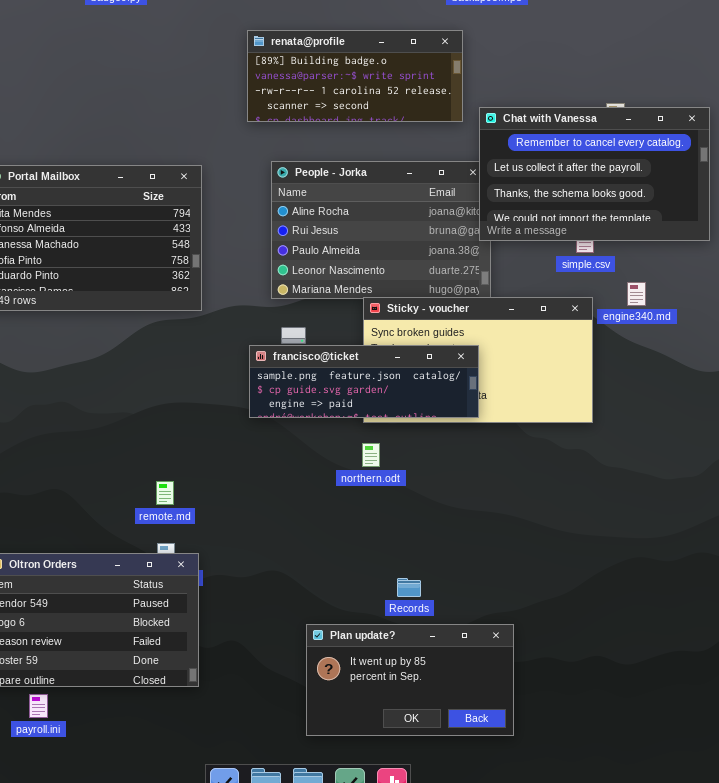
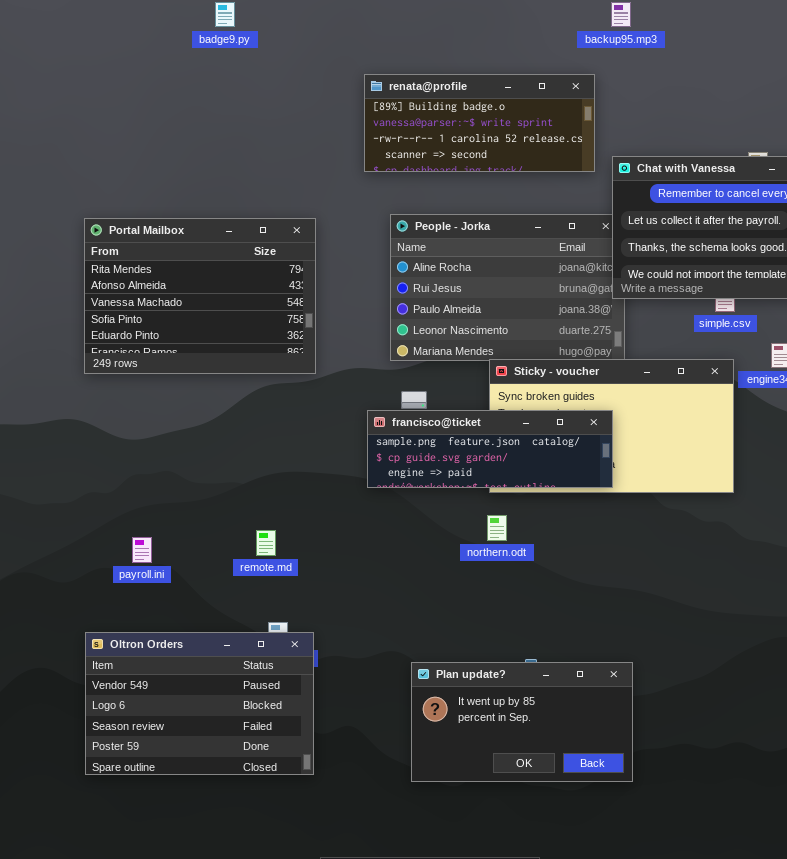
remote.md: [156,481,174,505] -> [256,530,276,556], moved
Plan update?: [306,624,514,736] -> [411,662,633,782], moved
payroll.ini: [29,694,48,718] -> [132,537,152,563], moved

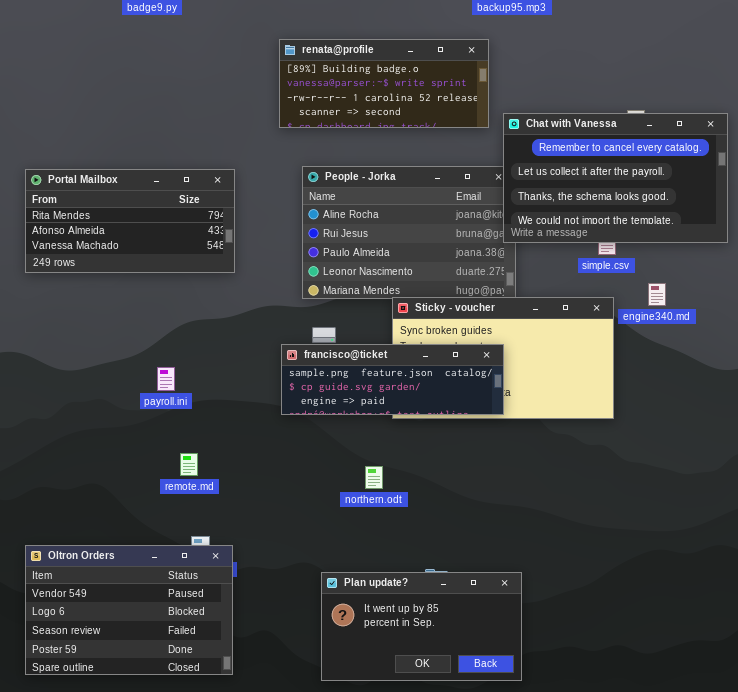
Portal Mailbox: [84,218,316,374] -> [25,169,235,273], resized
northern.odt: [487,515,507,541] -> [365,466,383,489], moved
payroll.ini: [132,537,152,563] -> [157,367,175,391], moved

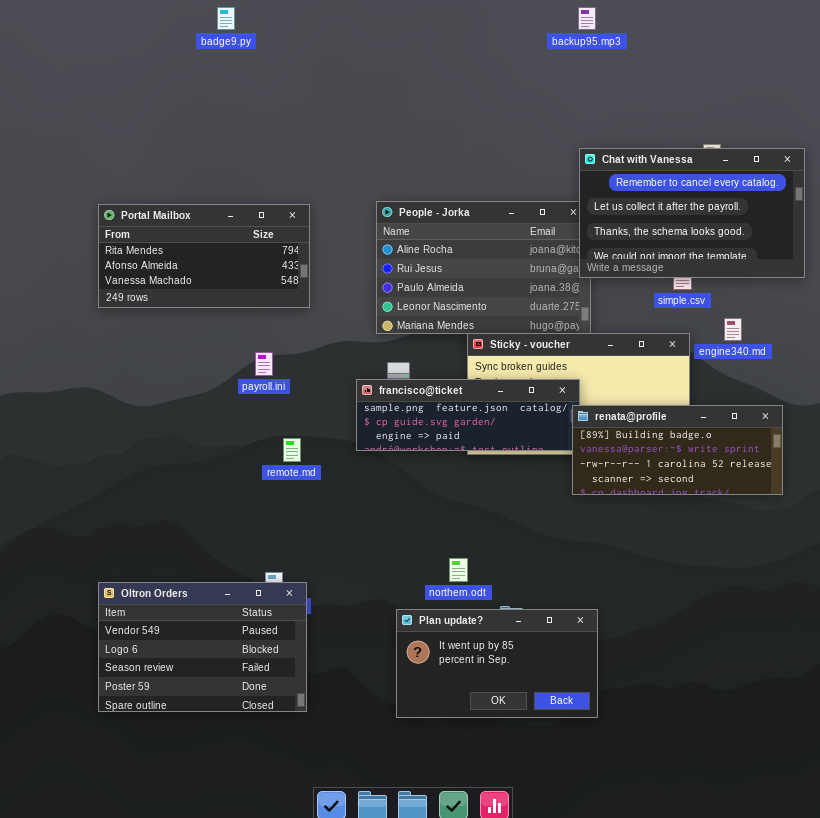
renata@profile: [279,39,489,128] -> [572,405,783,495], moved
payroll.ini: [157,367,175,391] -> [255,352,273,376], moved
remote.md: [180,453,198,476] -> [283,438,301,462], moved
northern.odt: [365,466,383,489] -> [449,558,468,582], moved

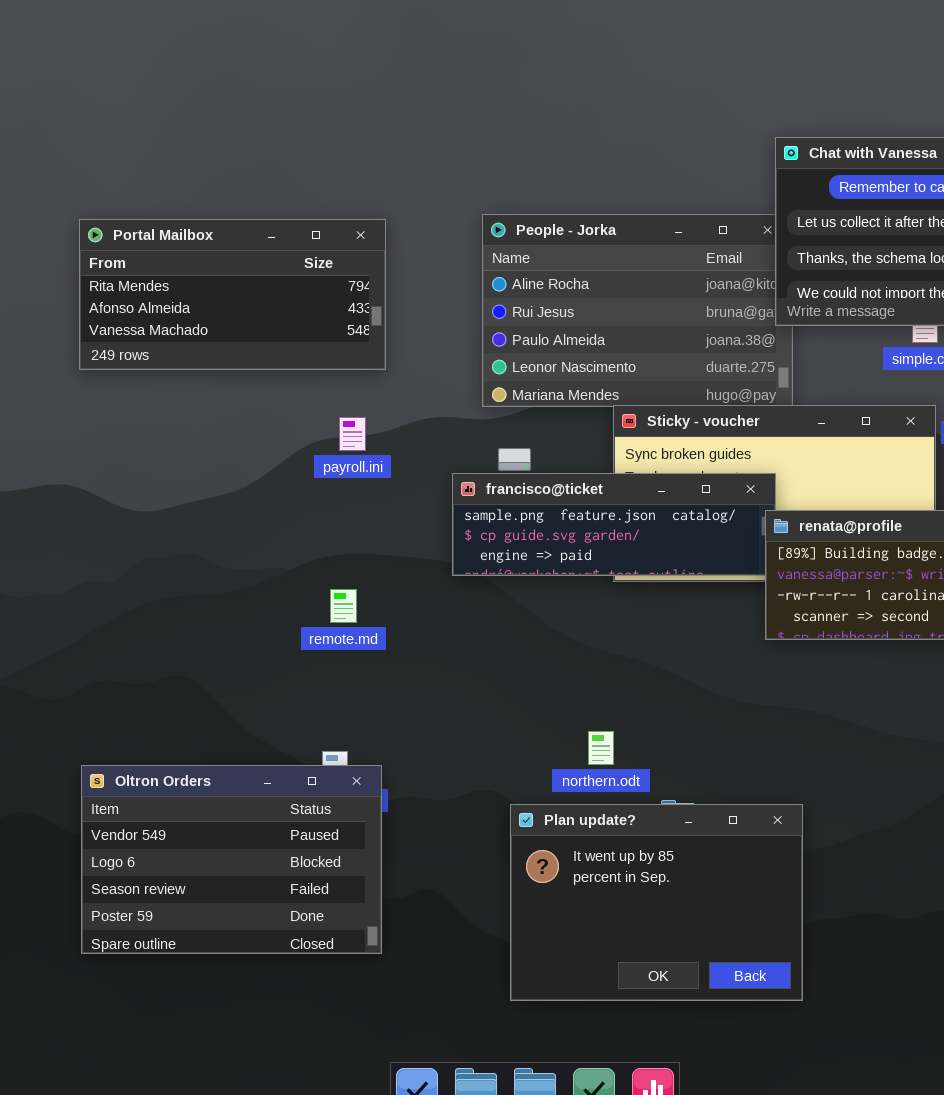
payroll.ini: [255,352,273,376] -> [339,417,366,451], moved
remote.md: [283,438,301,462] -> [330,589,357,623], moved
Plan update?: [396,609,598,718] -> [510,804,803,1001], resized

